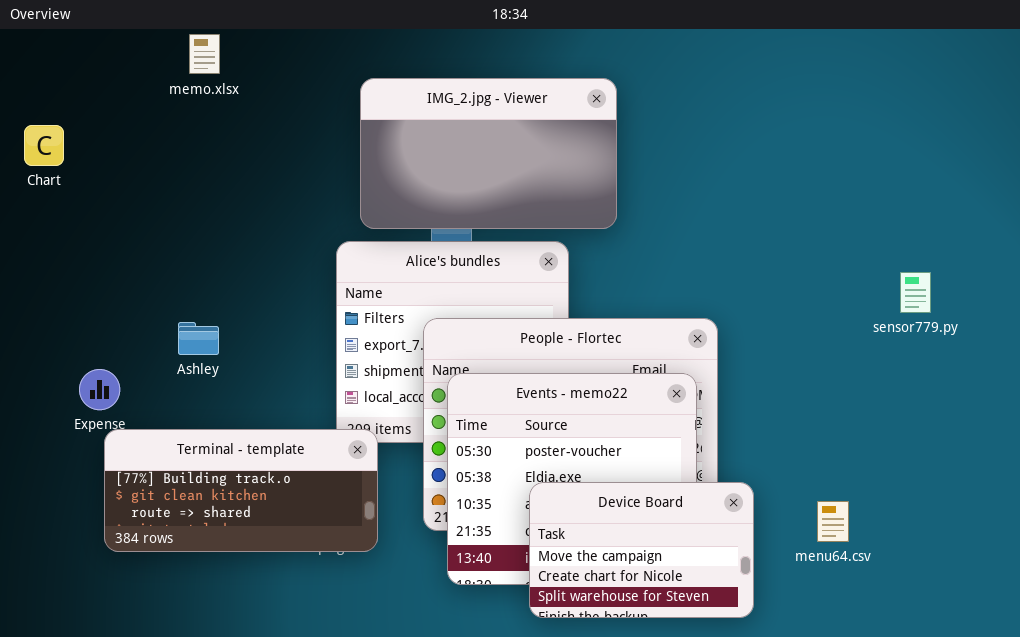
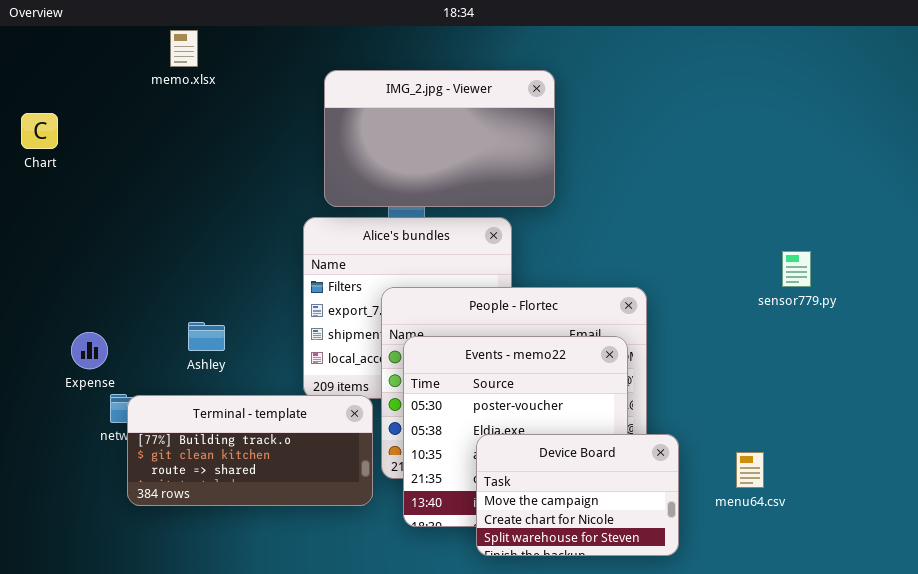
sensor779.py: [900,272,931,313] -> [782,251,811,287], moved
Ashley: [178,322,219,355] -> [188,322,225,351], moved
Terminal - template: [104,429,378,552] -> [127,395,373,506], moved

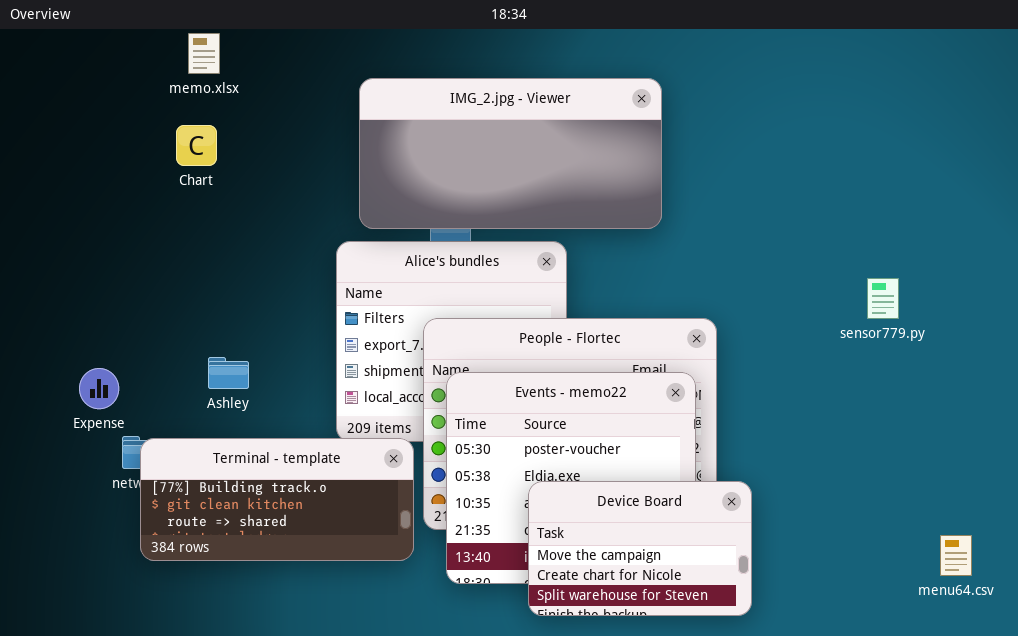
IMG_2.jpg - Viewer: [324,70,555,207] -> [359,78,662,229], resized
Chart: [21,113,58,149] -> [176,125,217,166], moved
menu64.csv: [736,452,764,488] -> [940,535,972,576], moved

